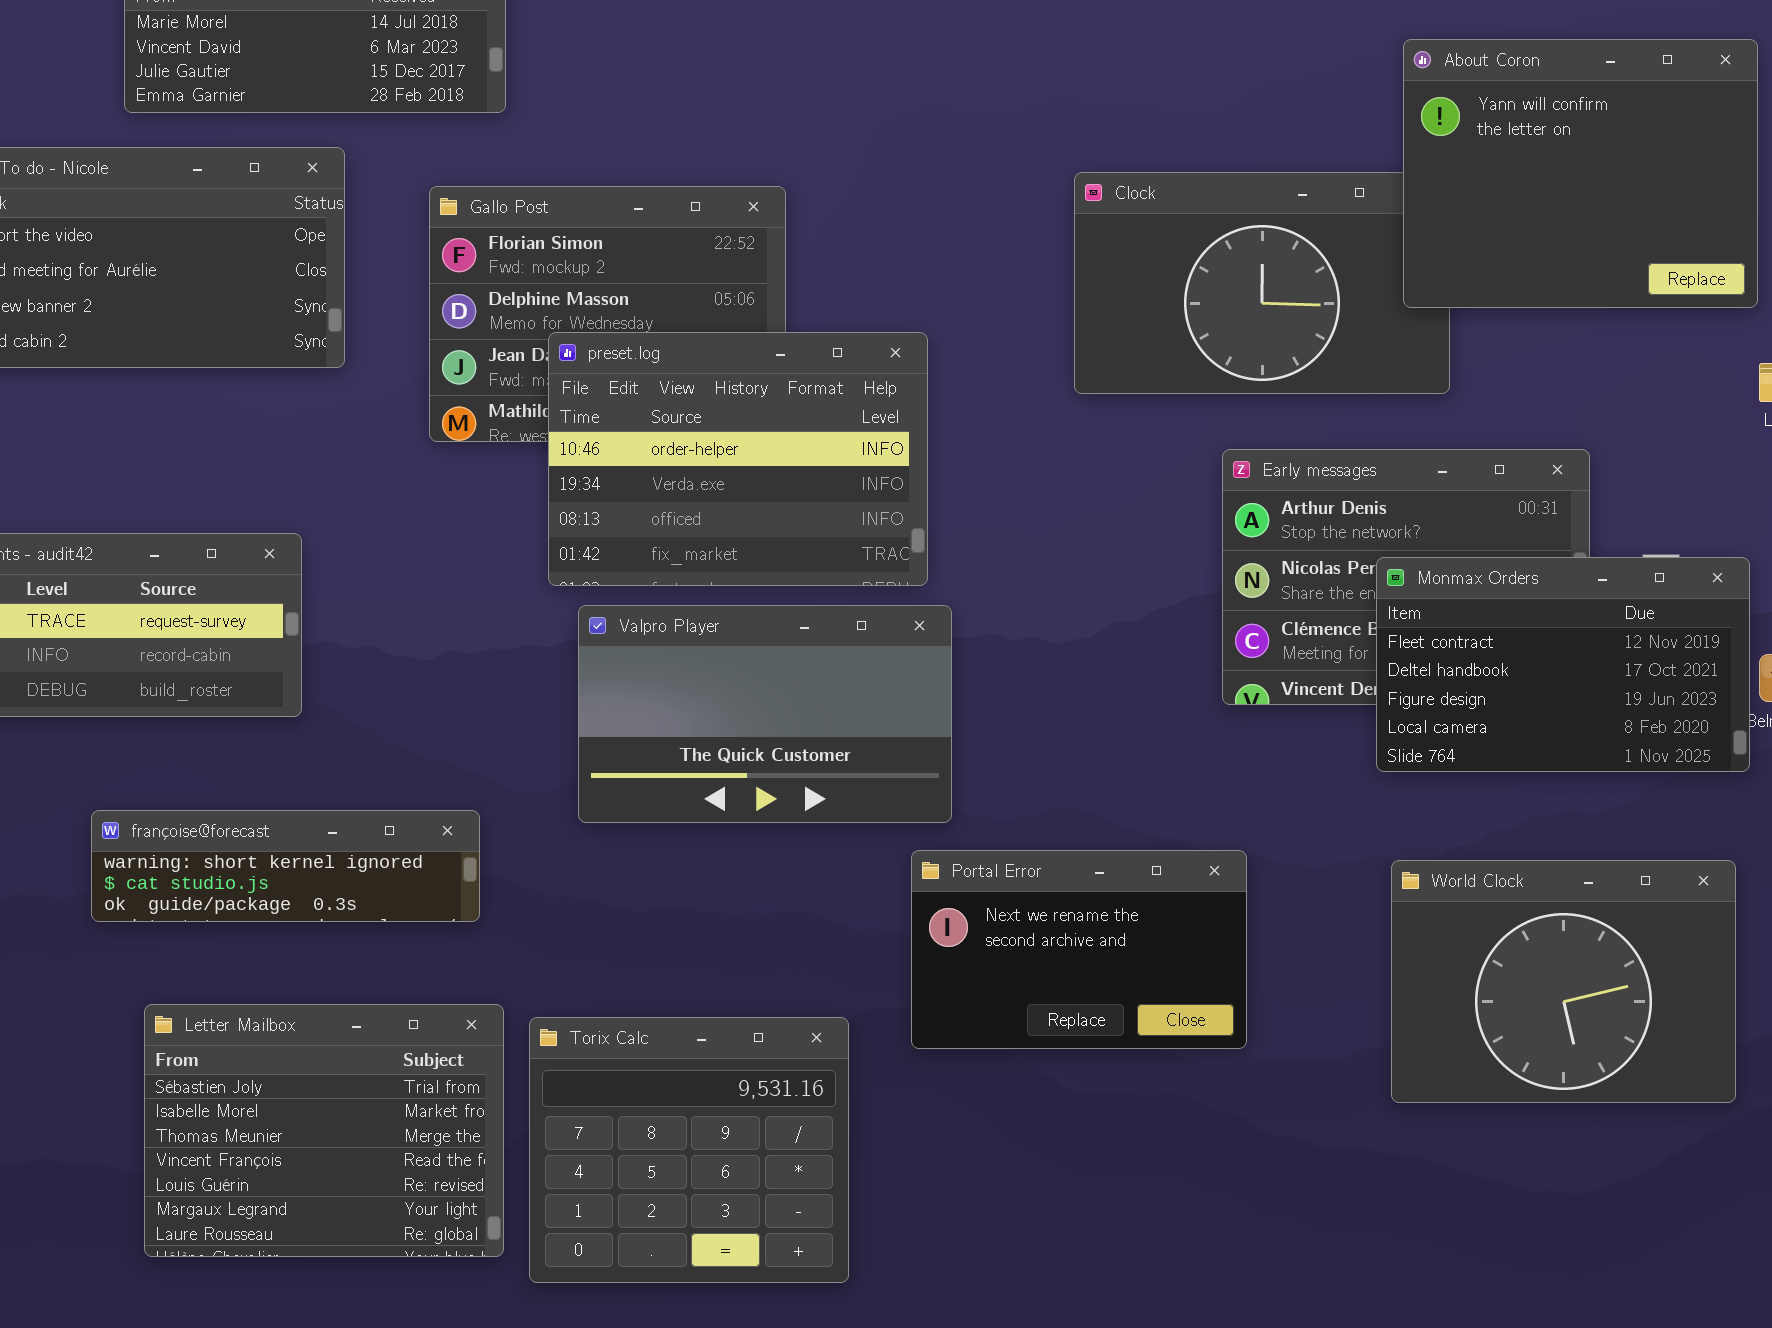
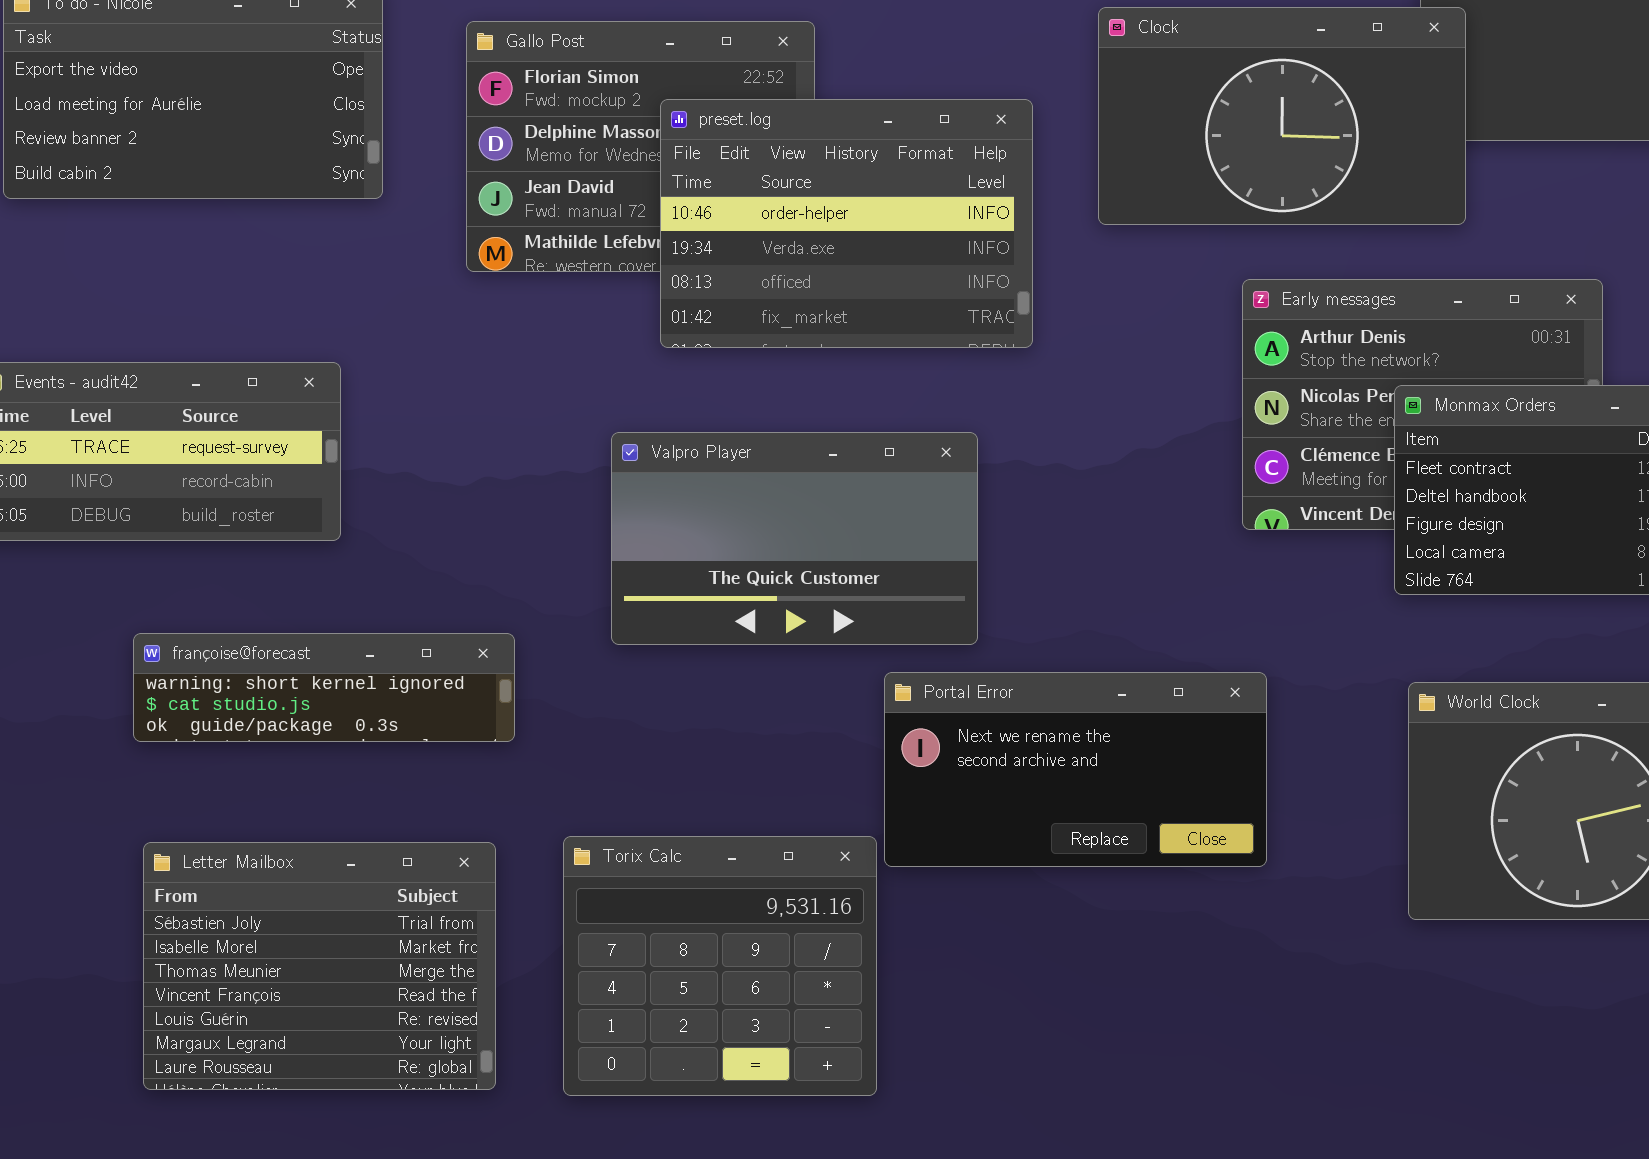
Clock: [1074,172,1450,394] -> [1098,7,1466,225], raised
preset.log: [548,332,928,586] -> [660,99,1033,348], moved
Portal Error: [911,850,1247,1049] -> [884,672,1267,867], resized
Letter Mailbox: [144,1004,504,1257] -> [143,842,496,1090], moved

